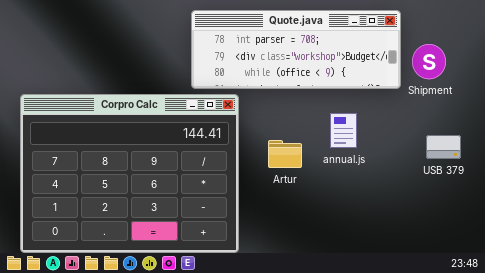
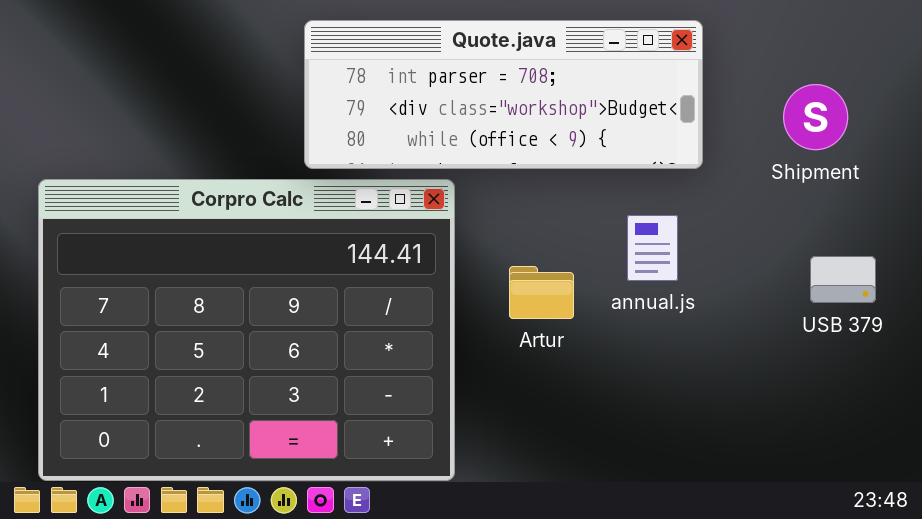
Quote.java: [191,10,401,89] -> [304,20,703,169], moved

